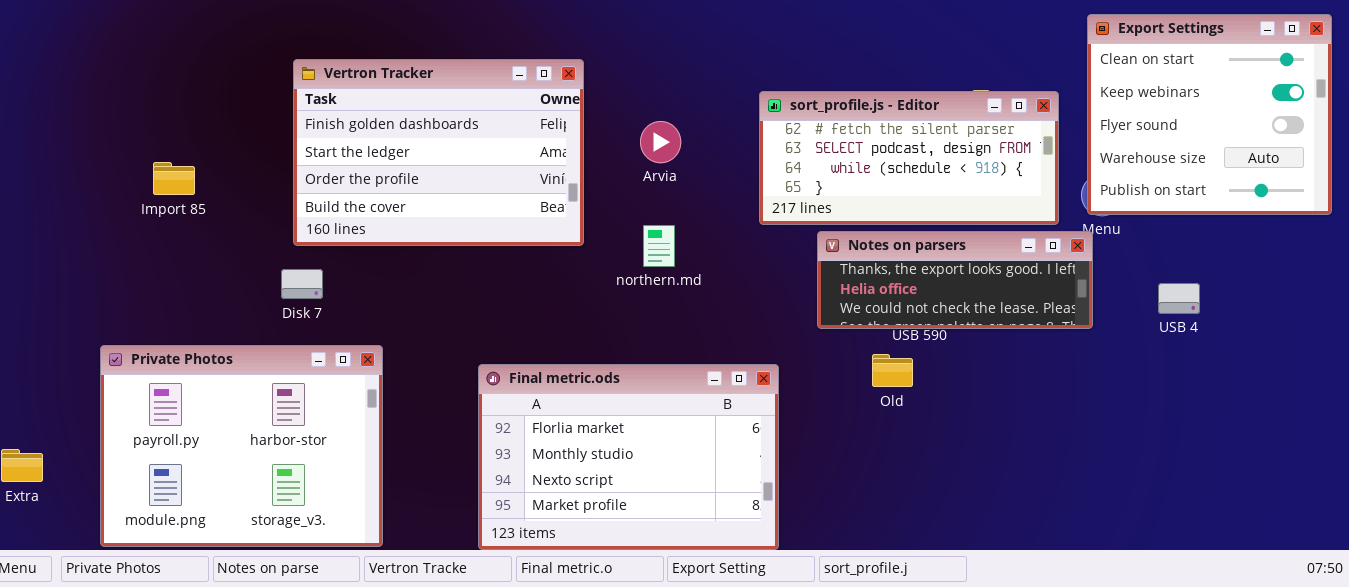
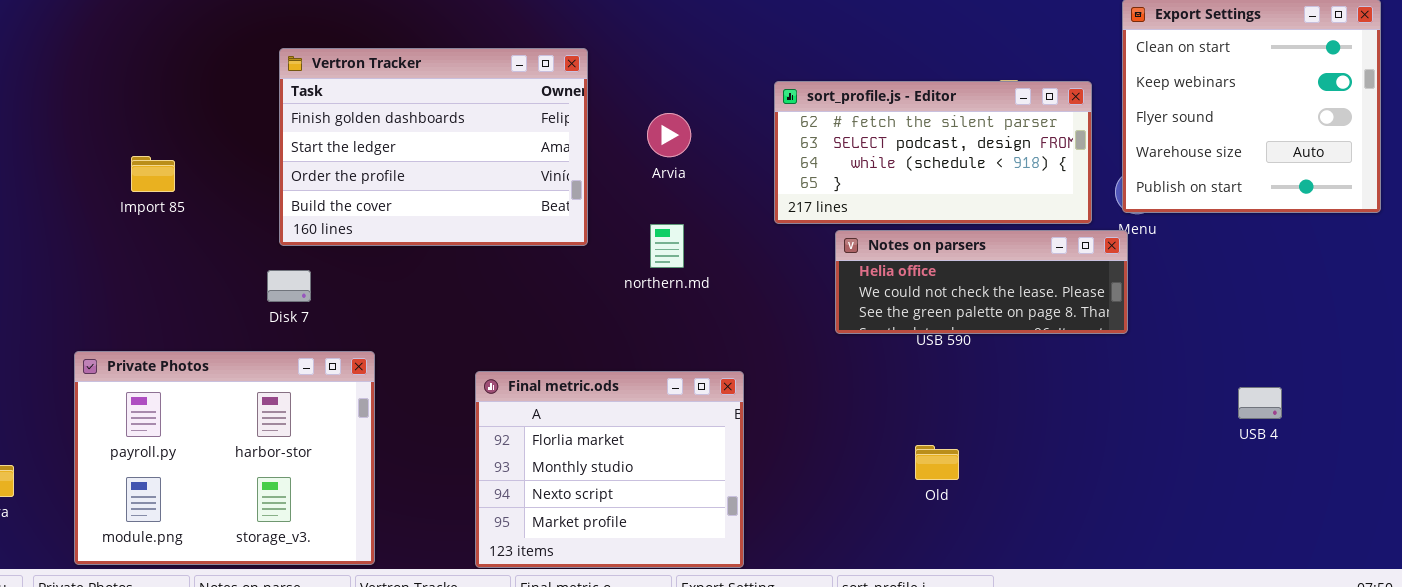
Notes on parsers: [817,231,1093,329] -> [835,230,1128,334], scrolled down 1 row
USB 4: [1158,283,1200,314] -> [1238,387,1282,419], moved
Old: [872,354,913,387] -> [915,445,959,480], moved
Final metric.ods: [478,364,779,550] -> [475,371,744,568], resized

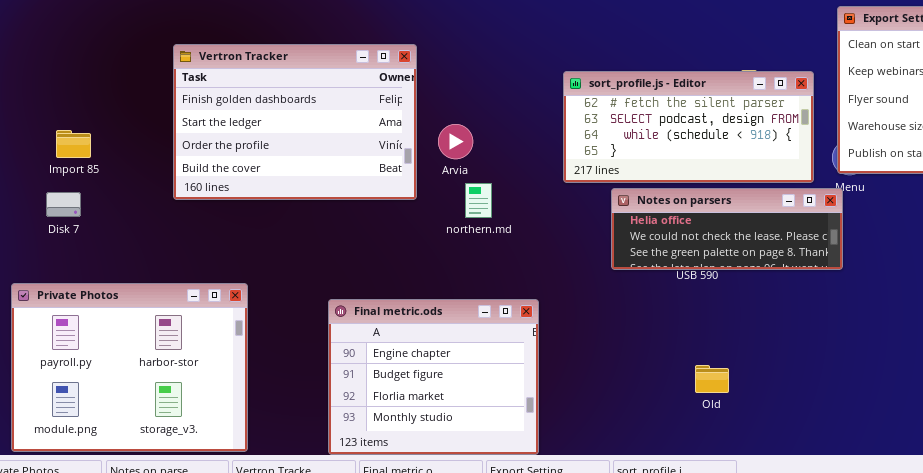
Arvia: [647,113,691,157] -> [438,124,473,159], moved
Disk 7: [267,270,311,302] -> [46,192,81,217], moved
Final metric.ods: [475,371,744,568] -> [328,299,539,455], scrolled up 2 rows
Old: [915,445,959,480] -> [695,365,729,393], moved

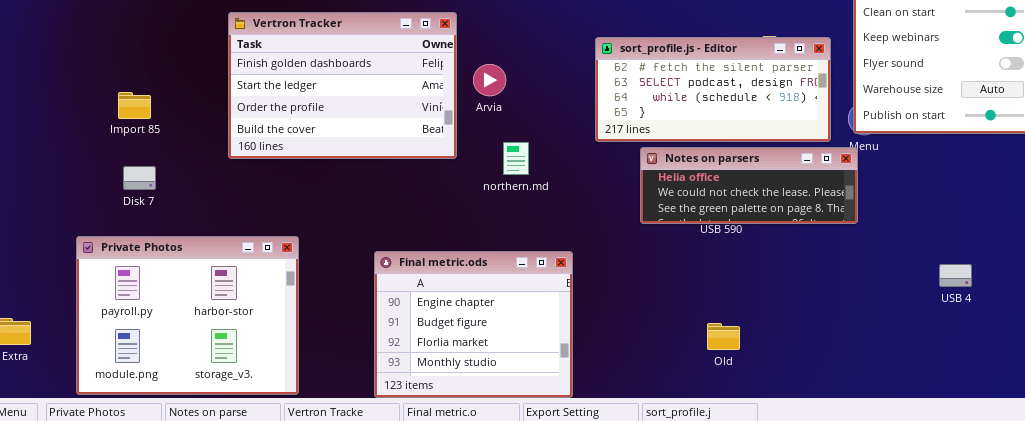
Arvia: [438,124,473,159] -> [473,64,506,96], moved
Disk 7: [46,192,81,217] -> [123,166,156,190], moved
Old: [695,365,729,393] -> [707,323,740,350], moved

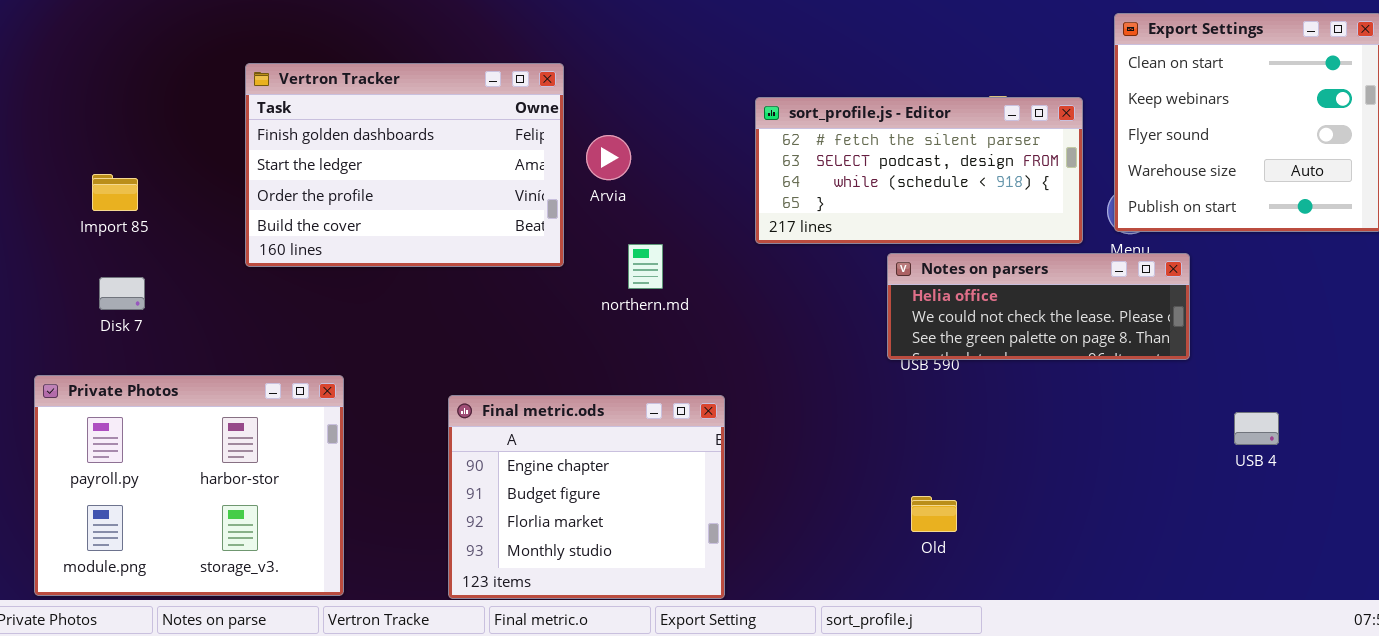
Notes on parsers: [640,147,858,224] -> [887,253,1190,360], moved

